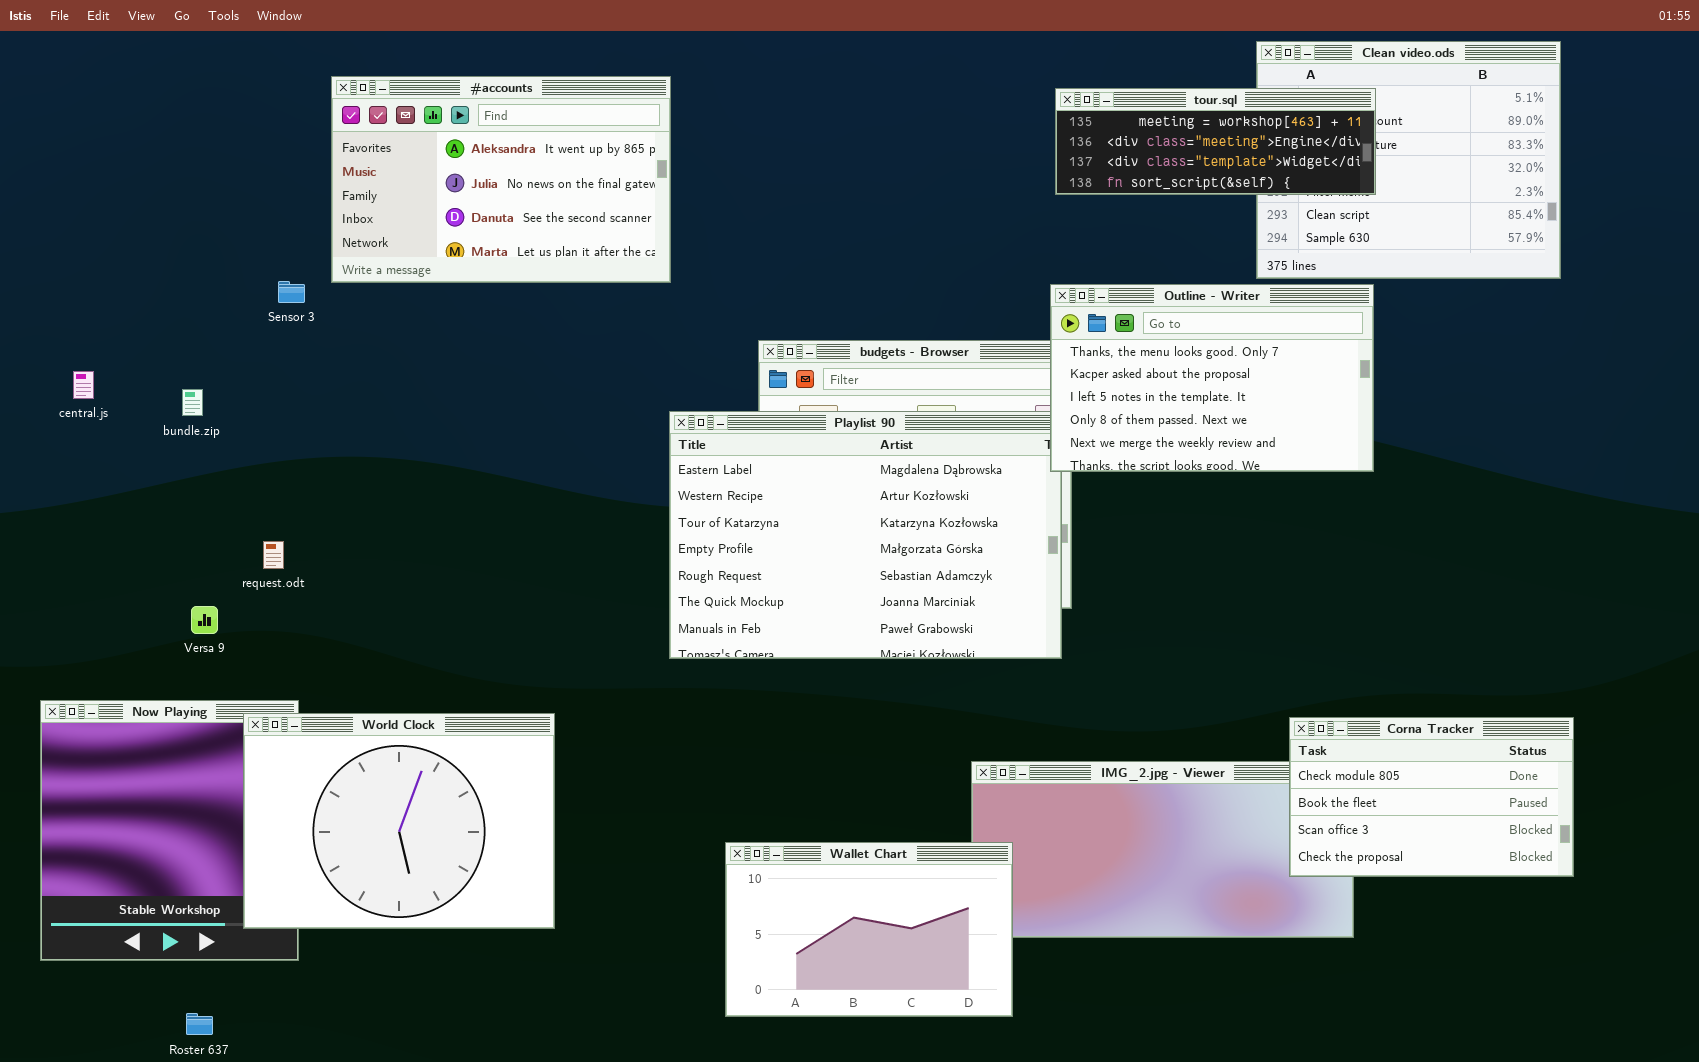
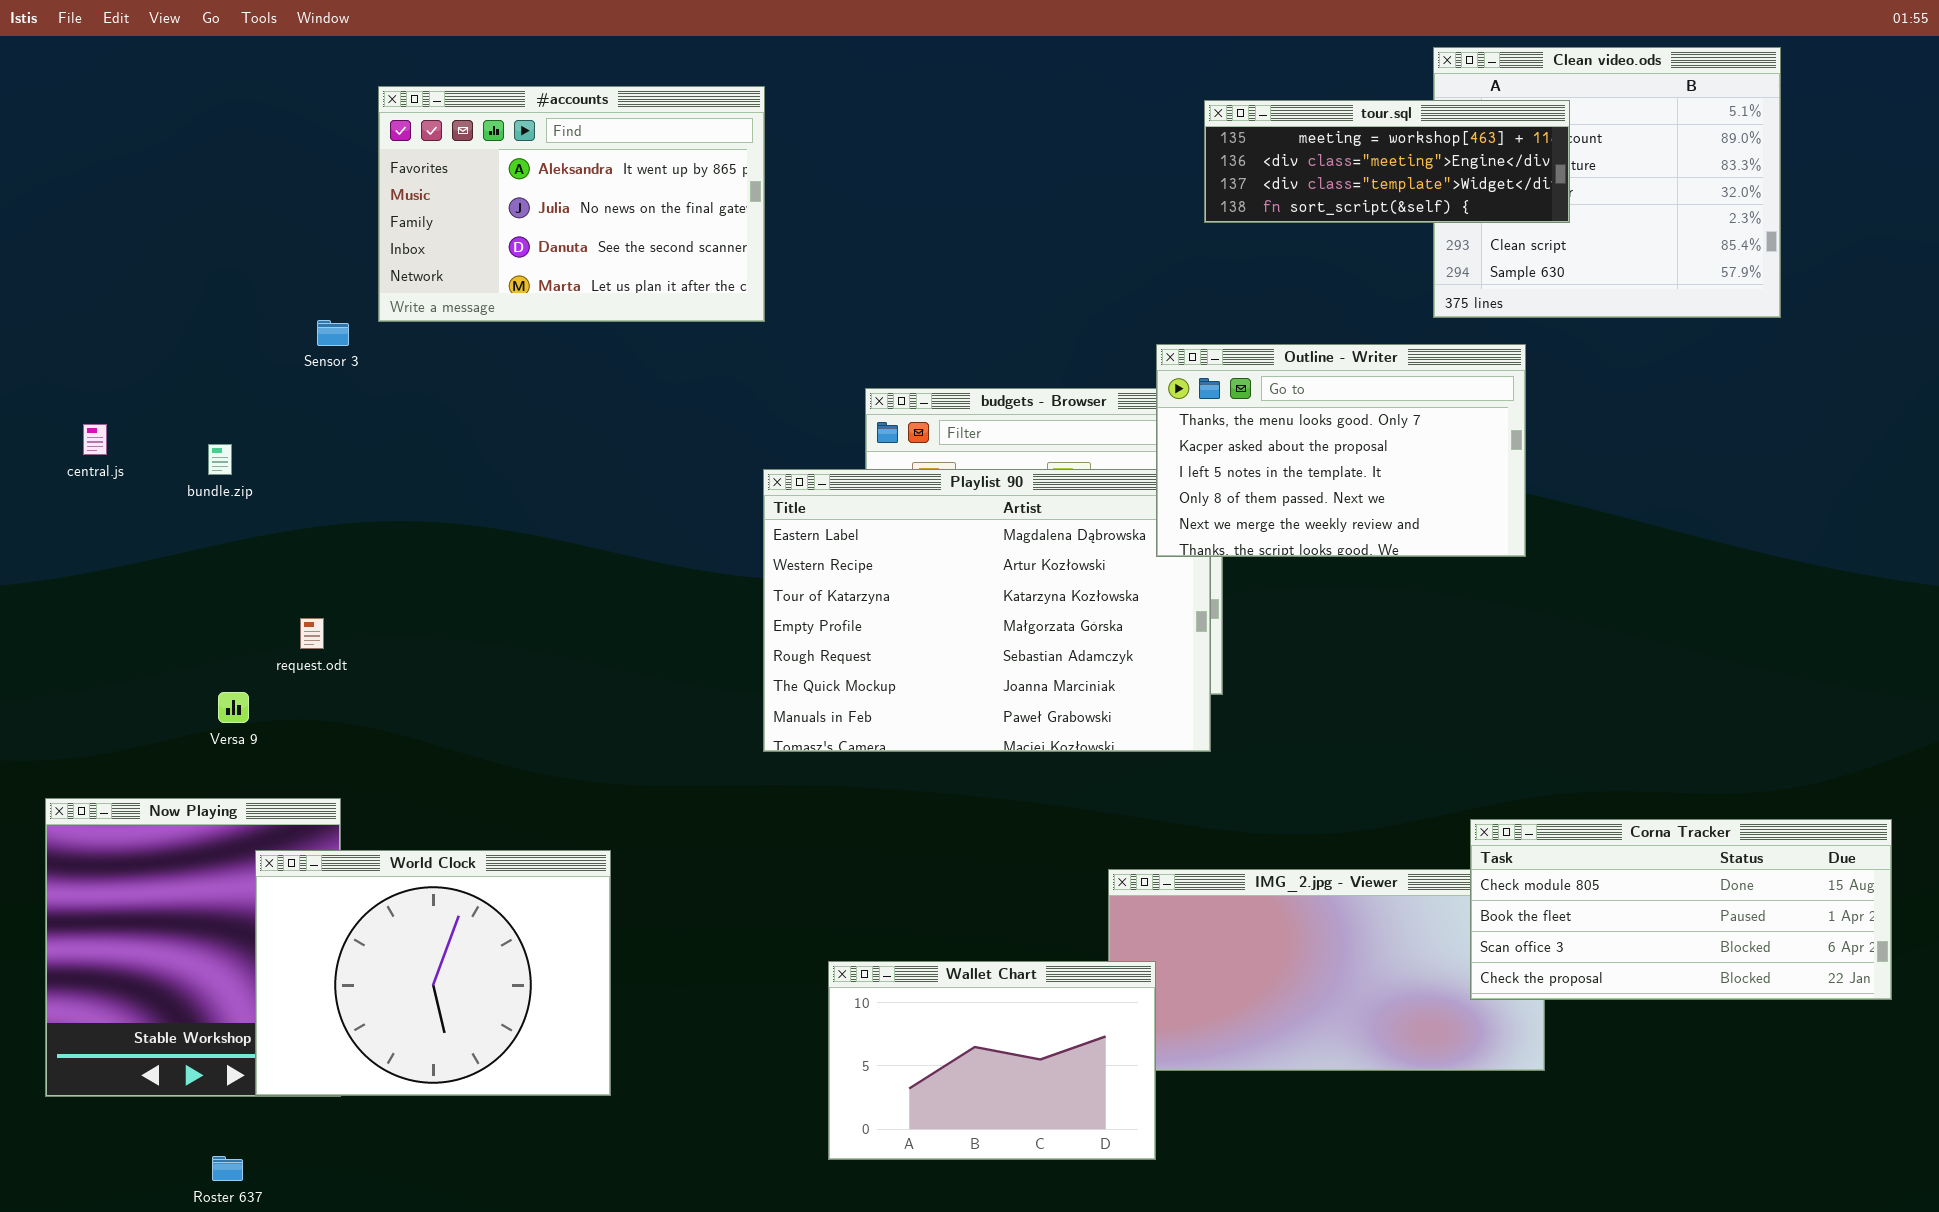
Outline - Writer: [1050,284,1374,472] -> [1156,344,1526,557], moved
World Clock: [243,713,555,929] -> [255,850,611,1096], moved
Corna Tracker: [1289,717,1574,877] -> [1470,819,1892,1000], resized

